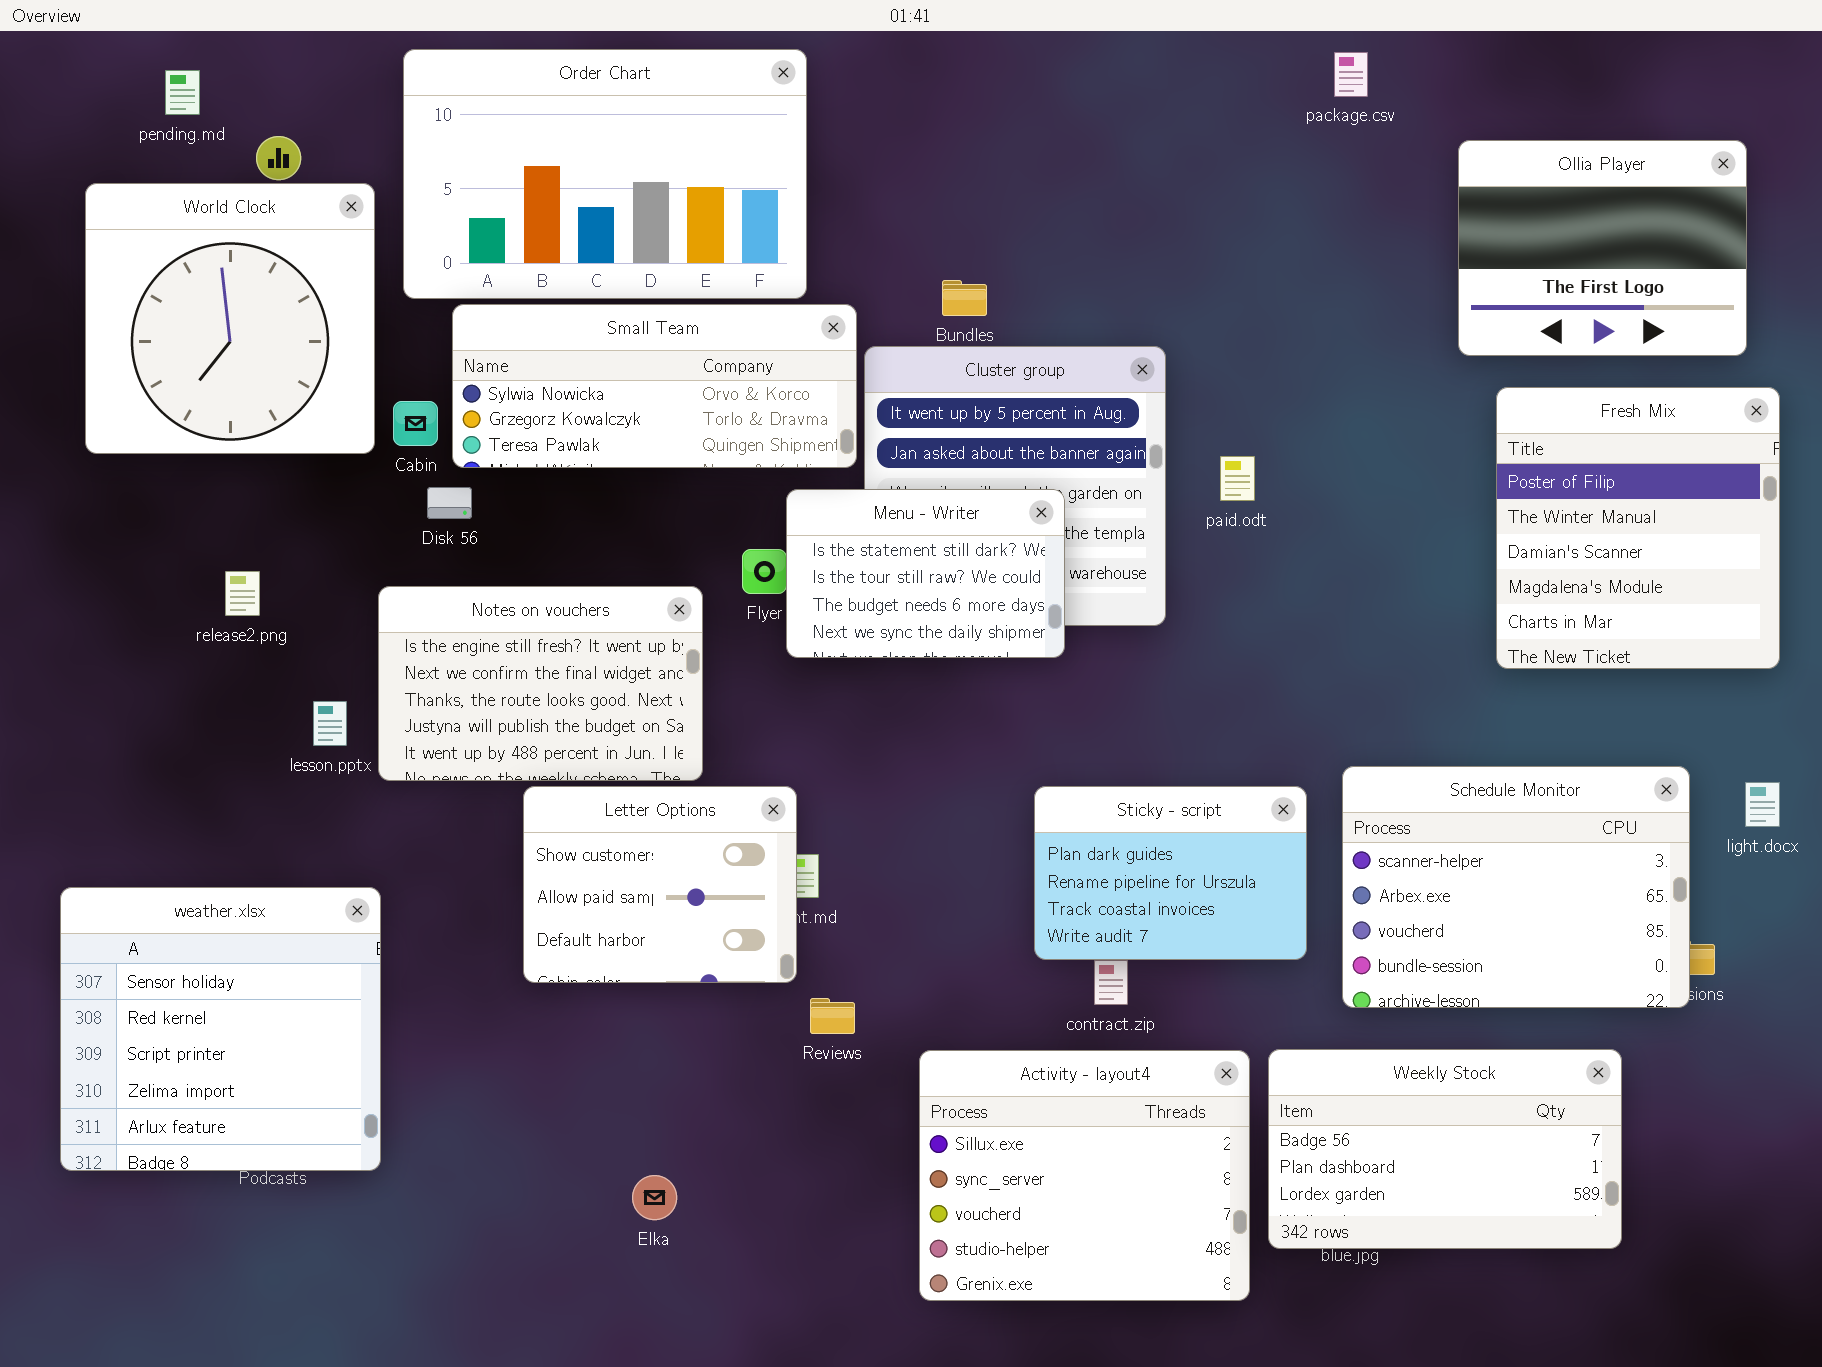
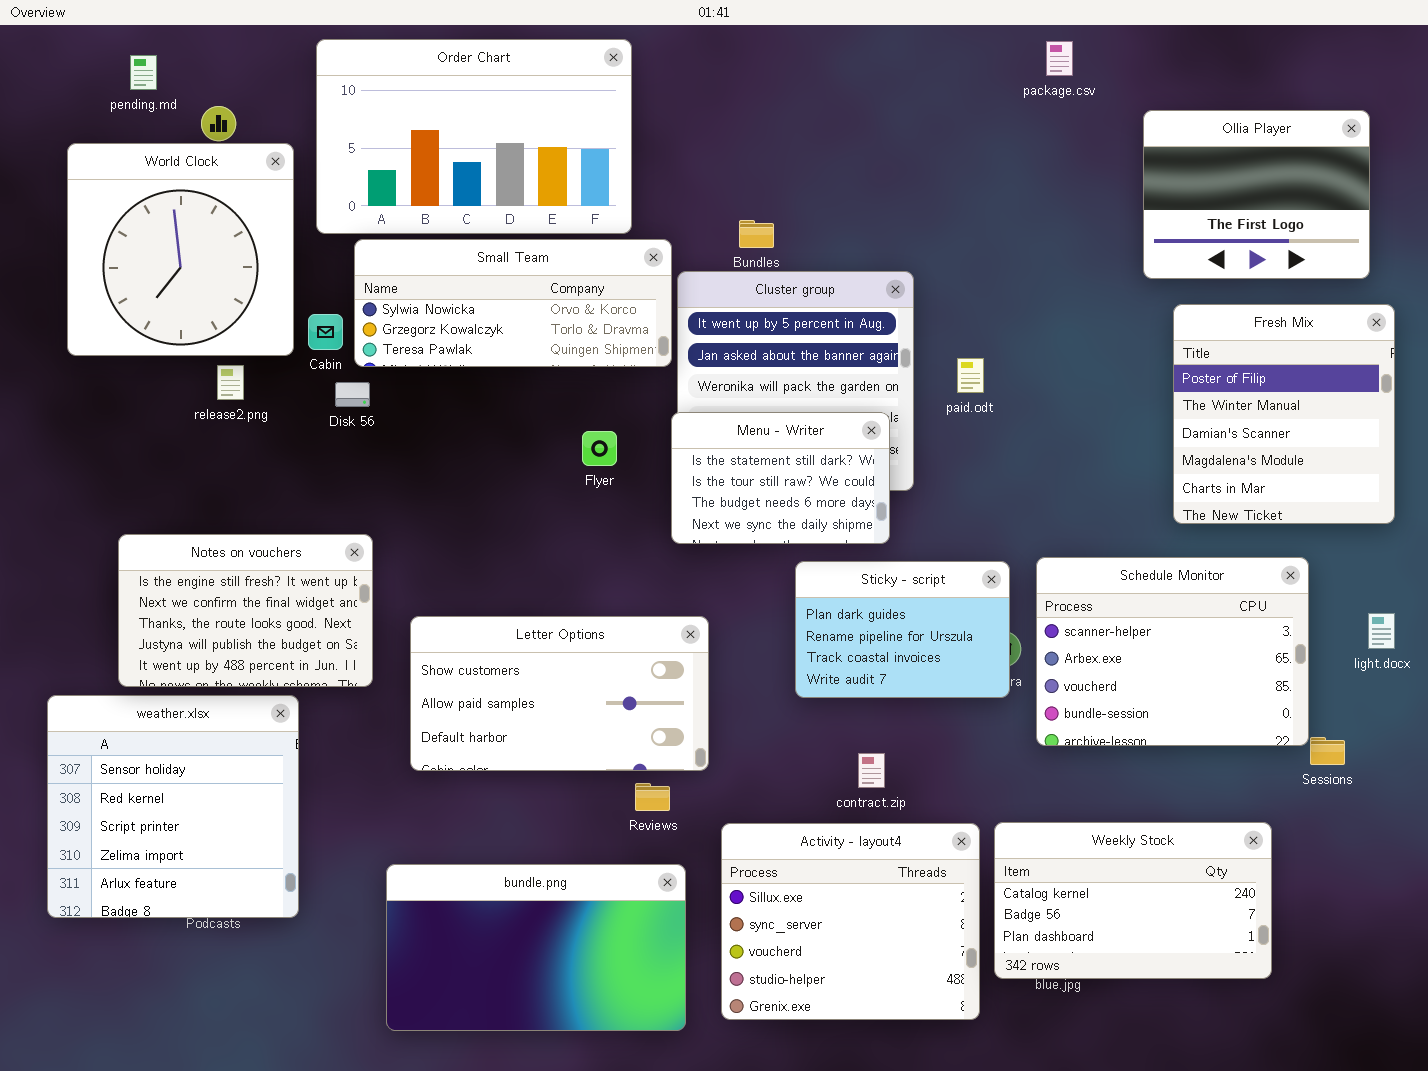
Menu - Writer: [786,489,1065,658] -> [671,412,890,544], moved
release2.png: [225,571,260,616] -> [217,365,244,400], moved
Notes on vouchers: [378,586,703,781] -> [118,534,373,687], moved
Schedule Monitor: [1342,766,1690,1008] -> [1036,557,1309,746], moved
Letter Options: [523,786,797,983] -> [410,616,709,771], resized
Sticky - script: [1034,786,1307,960] -> [795,561,1010,698], moved
Weekly Stock: [1268,1049,1622,1249] -> [994,822,1272,979], scrolled up 1 row
bundle.png: none -> [386,864,686,1031], opened

